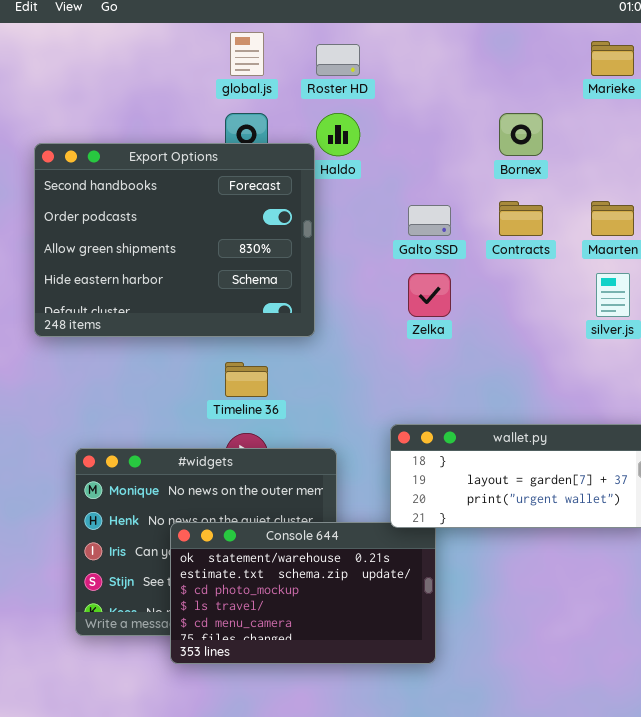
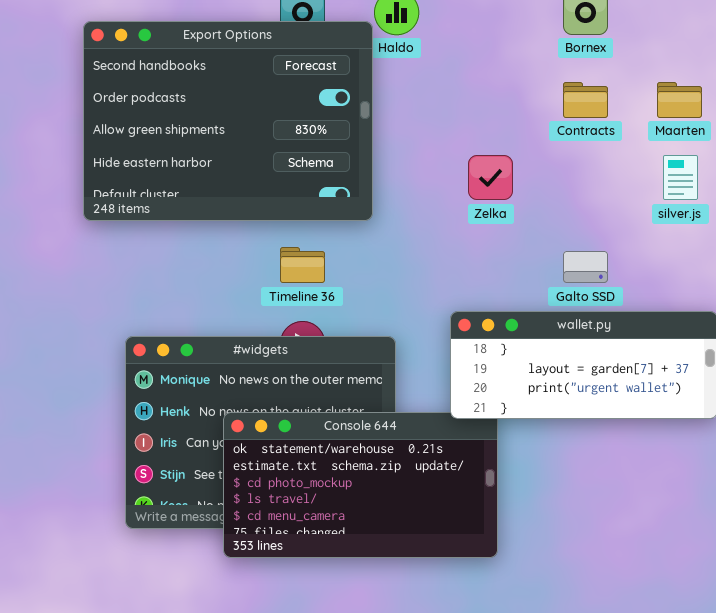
Galto SSD: [408,205,451,236] -> [563,251,608,283], moved

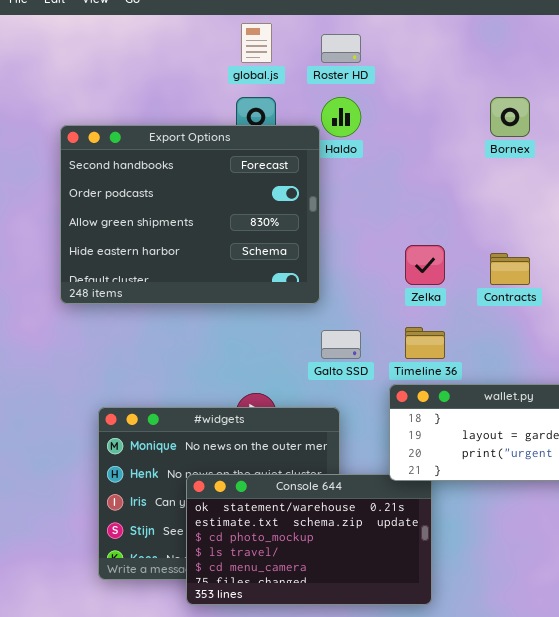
Contracts: [563,82,608,118] -> [490,253,530,285], moved
Timeline 36: [280,247,325,283] -> [405,327,445,359], moved
Galto SSD: [563,251,608,283] -> [321,330,361,359], moved

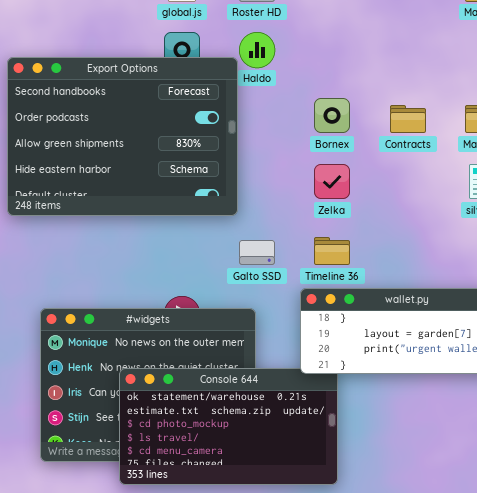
Bornex: [490,97,530,137] -> [314,98,350,133], moved
Contracts: [490,253,530,285] -> [390,105,426,133], moved

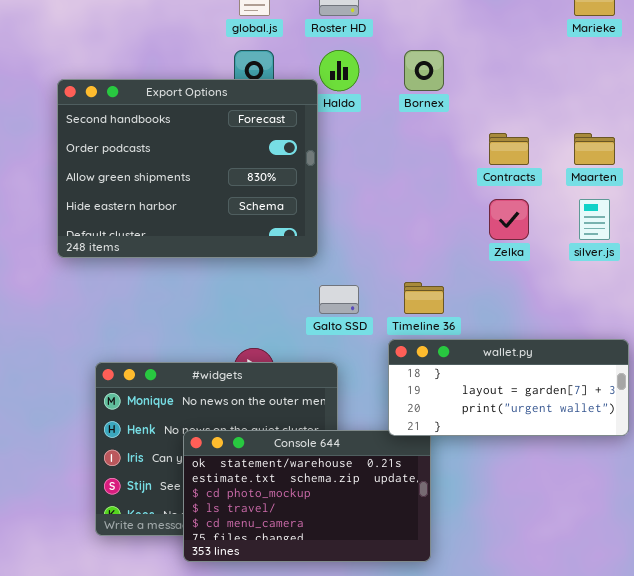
Bornex: [314,98,350,133] -> [404,50,444,91], moved
Zelka: [314,164,350,199] -> [489,199,529,240], moved

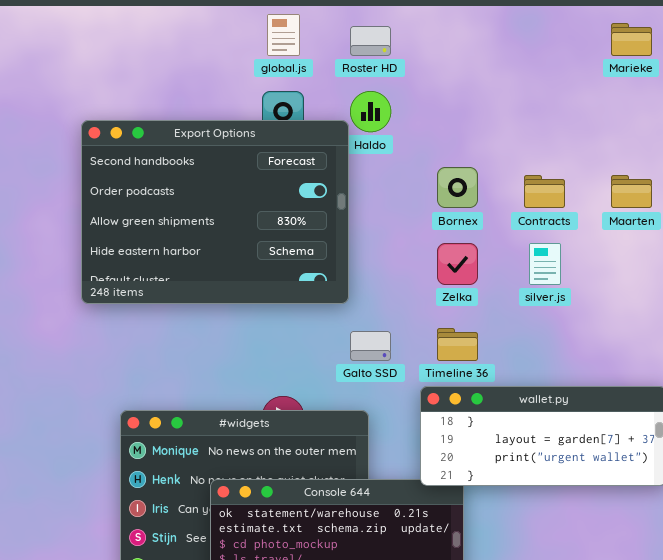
Bornex: [404,50,444,91] -> [437,167,478,208], moved
Zelka: [489,199,529,240] -> [437,243,478,285], moved
silver.js: [579,199,610,240] -> [529,243,561,285], moved

